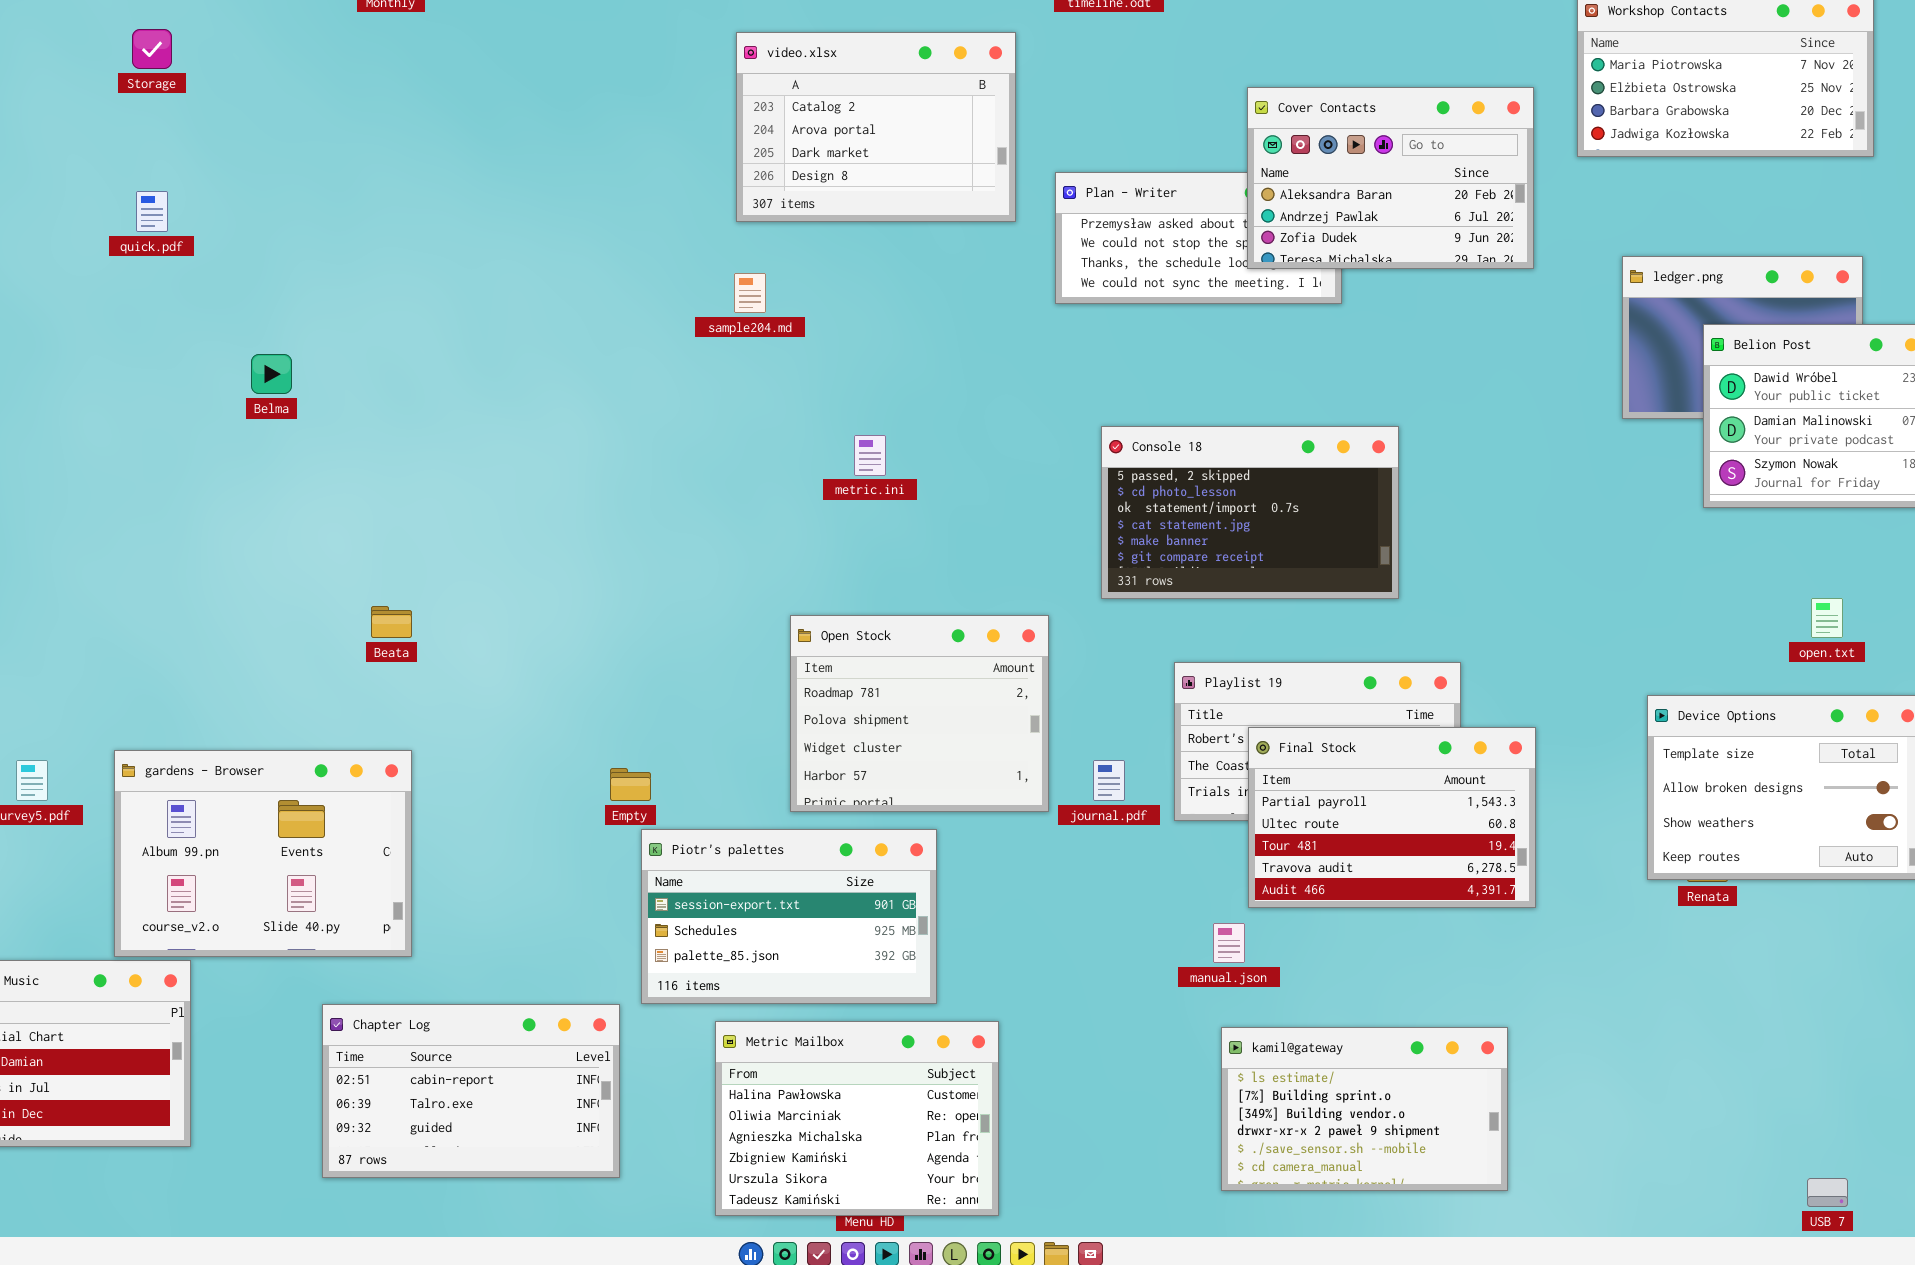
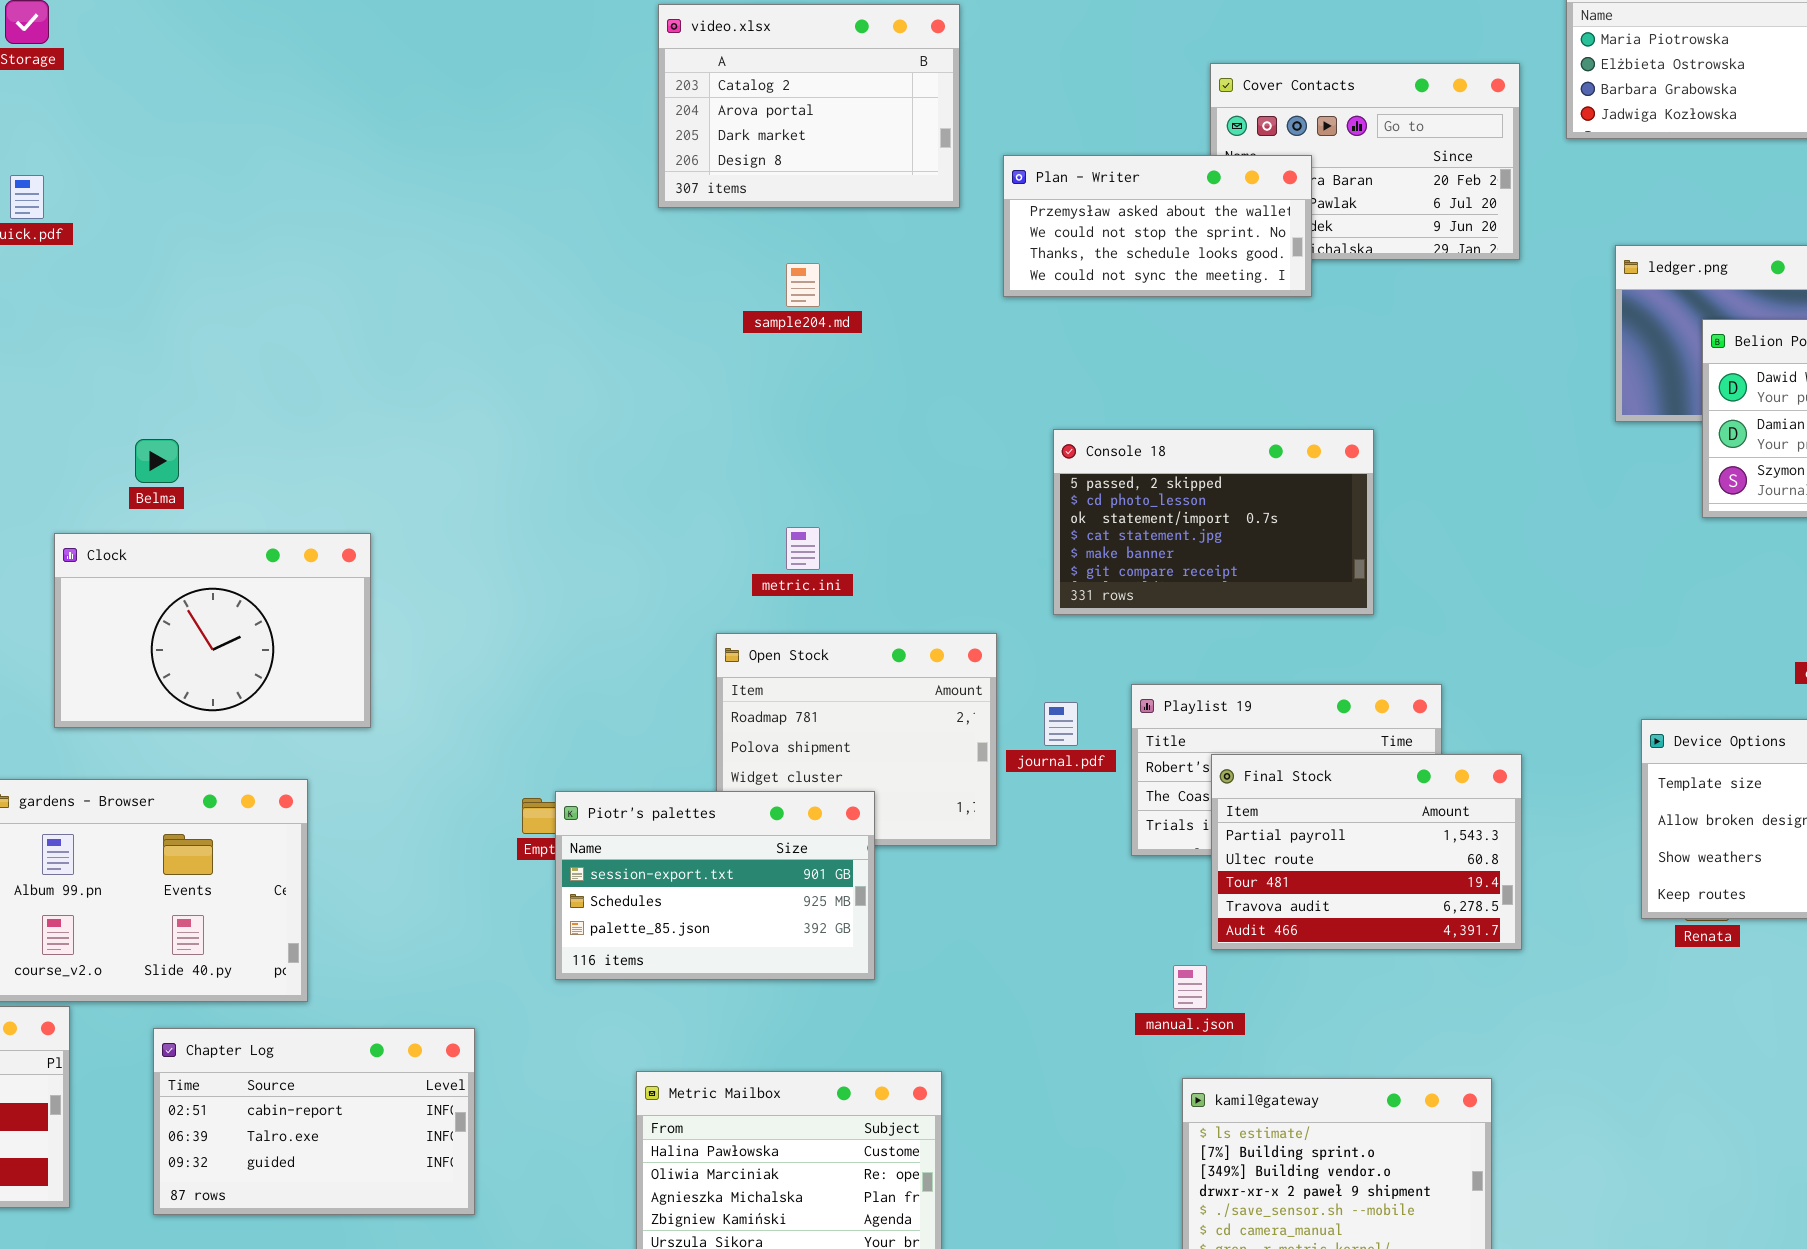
Plan - Writer: [1055,172,1342,304] -> [1003,155,1312,297], raised
sample204.md: [734,273,766,313] -> [786,263,820,307], moved
Belma: [251,354,292,394] -> [135,439,179,483], moved
metric.ini: [854,435,886,476] -> [786,527,820,570], moved
Clock: none -> [54,533,371,728], opened
journal.pdf: [1093,760,1125,801] -> [1044,702,1078,746], moved
Piotr's palettes: [641,829,937,1004] -> [555,791,875,980], moved
Chapter Log: [322,1004,620,1178] -> [153,1028,475,1215], moved

